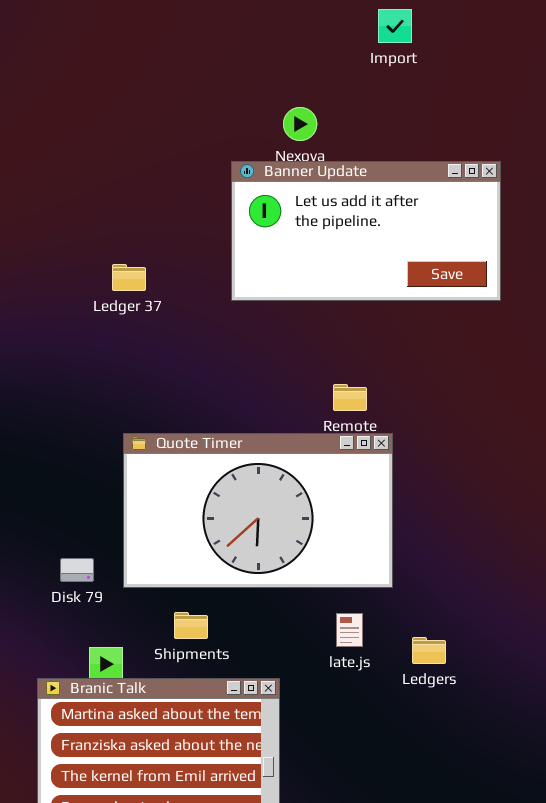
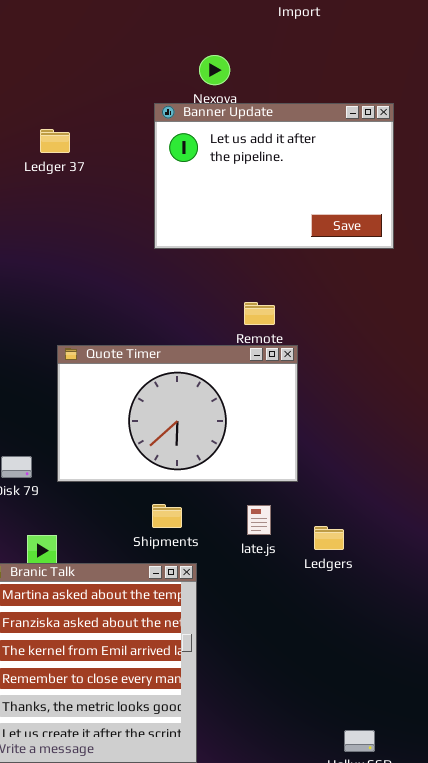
Banner Update: [231,161,501,301] -> [154,103,394,249], resized
Ledger 37: [112,264,146,291] -> [40,129,70,153], moved
Shipments: [174,612,208,639] -> [152,504,182,528], moved

